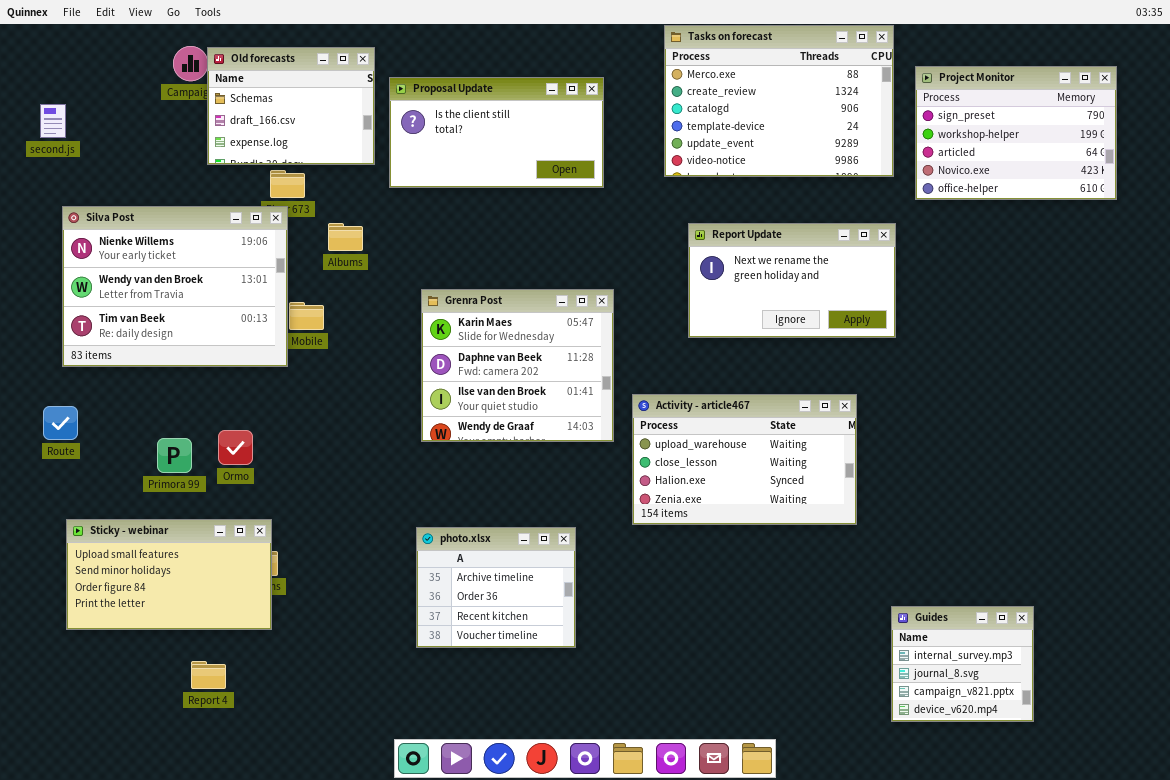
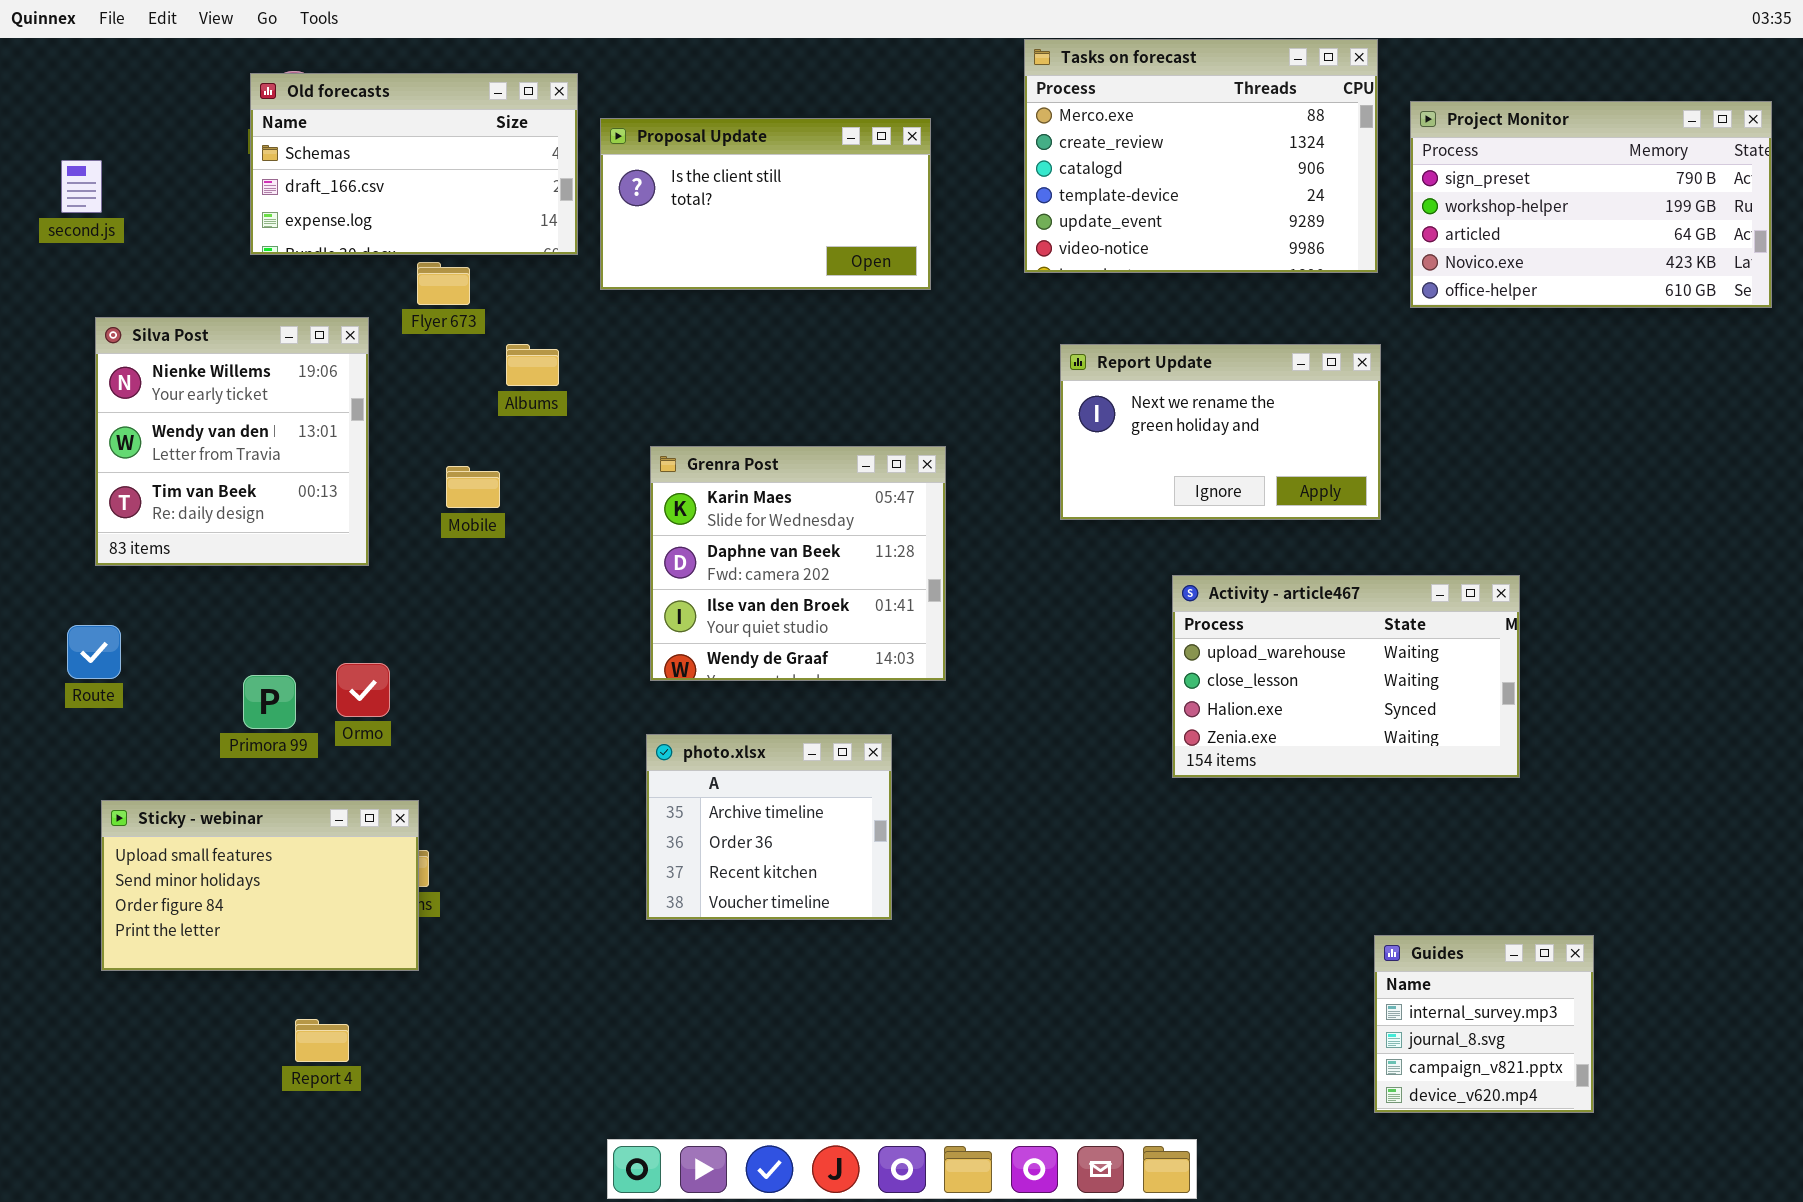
Old forecasts: [207,47,375,165] -> [250,73,578,255], resized
Project Monitor: [915,66,1117,200] -> [1410,101,1772,308], resized
Silva Post: [62,206,288,367] -> [95,317,369,566], resized
Activity - article467: [632,394,857,525] -> [1172,575,1520,778], moved
photo.xlsx: [416,527,576,648] -> [646,734,892,920], moved

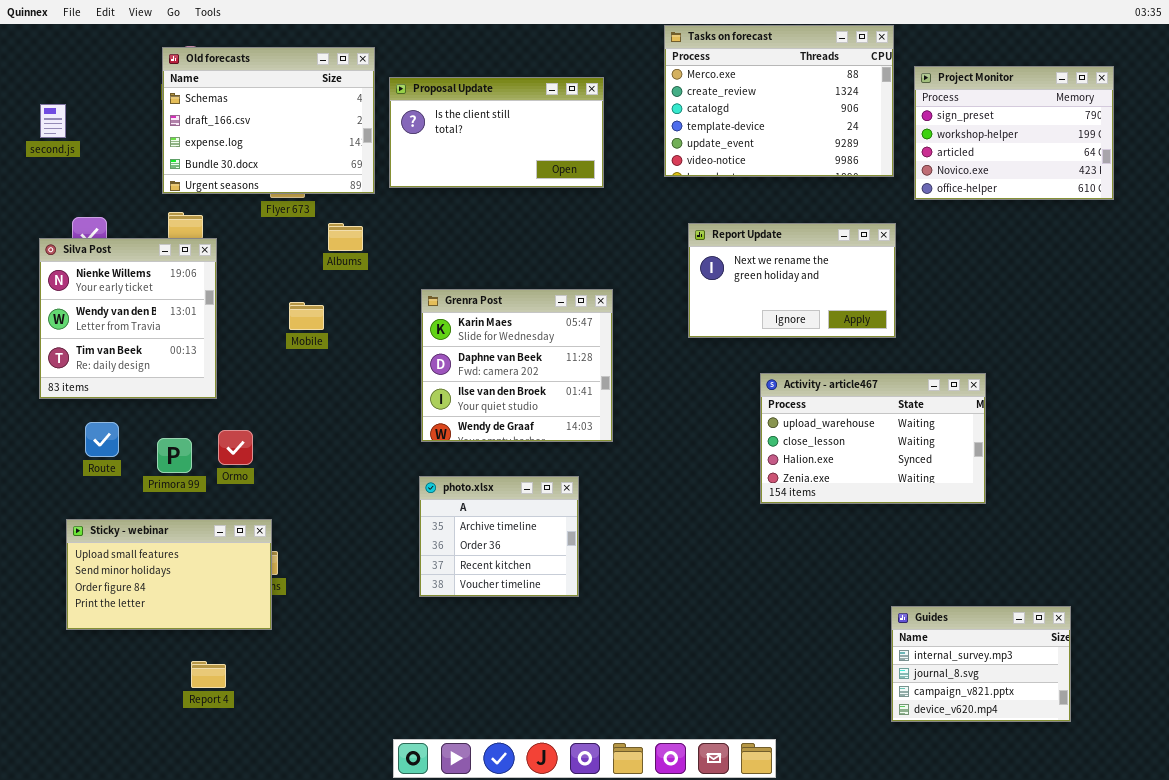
Old forecasts: [250,73,578,255] -> [162,47,375,194], resized
Project Monitor: [1410,101,1772,308] -> [914,66,1114,200], resized
Silva Post: [95,317,369,566] -> [39,238,217,399], moved
Route: [67,625,121,679] -> [85,422,119,457], moved
Guides: [1374,935,1594,1113] -> [891,606,1071,722], resized

